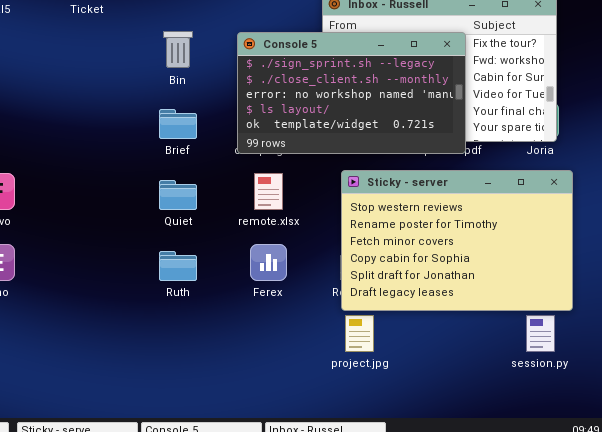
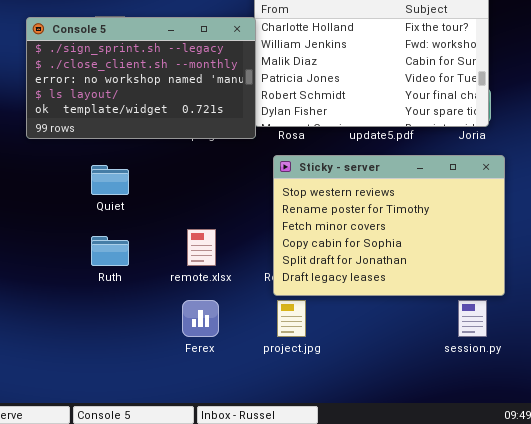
Console 5: [237,32,466,154] -> [26,17,256,139], moved
remote.xlsx: [254,173,283,210] -> [187,229,216,266], moved
Ferex: [250,244,287,281] -> [182,300,219,337], moved

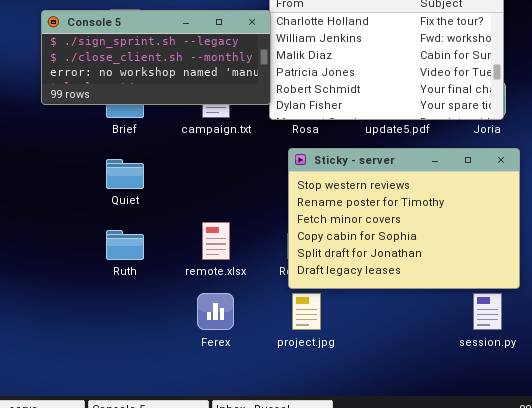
Console 5: [26,17,256,139] -> [41,10,271,105], resized

